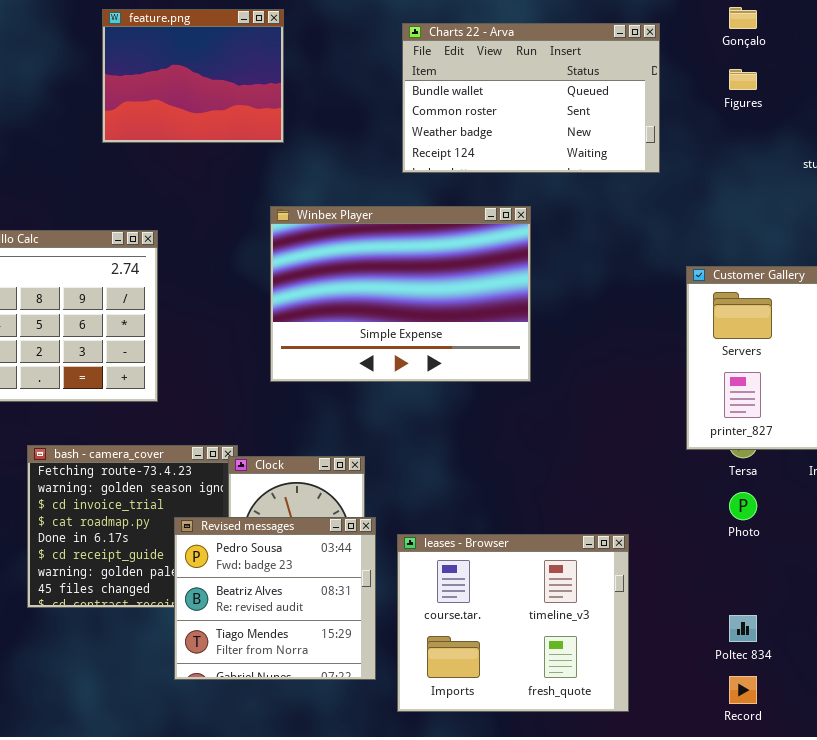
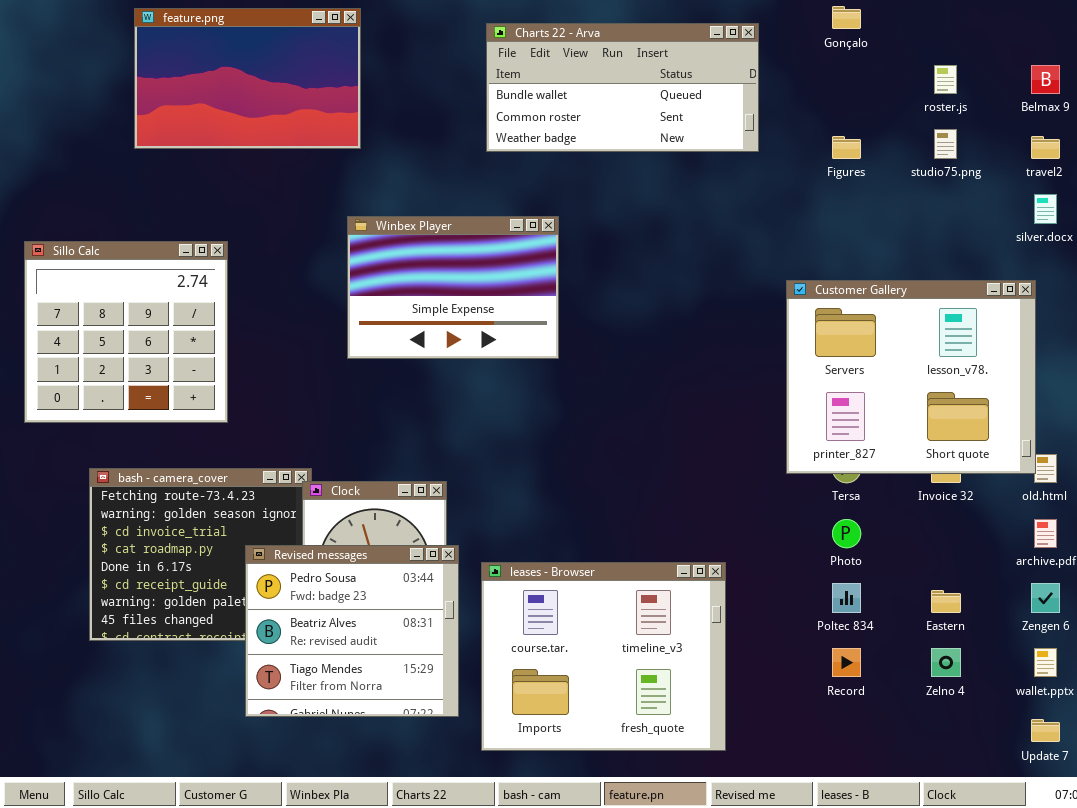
feature.png: [102,9,284,143] -> [134,8,361,149], resized
Charts 22 - Arva: [402,23,660,173] -> [486,23,759,152], resized
Figures: [729,69,757,90] -> [832,136,861,159], moved
Winbex Player: [270,206,531,382] -> [347,216,559,359], resized
Poltec 834: [729,615,757,642] -> [832,583,861,613], moved
Record: [729,676,757,704] -> [832,648,861,677], moved

